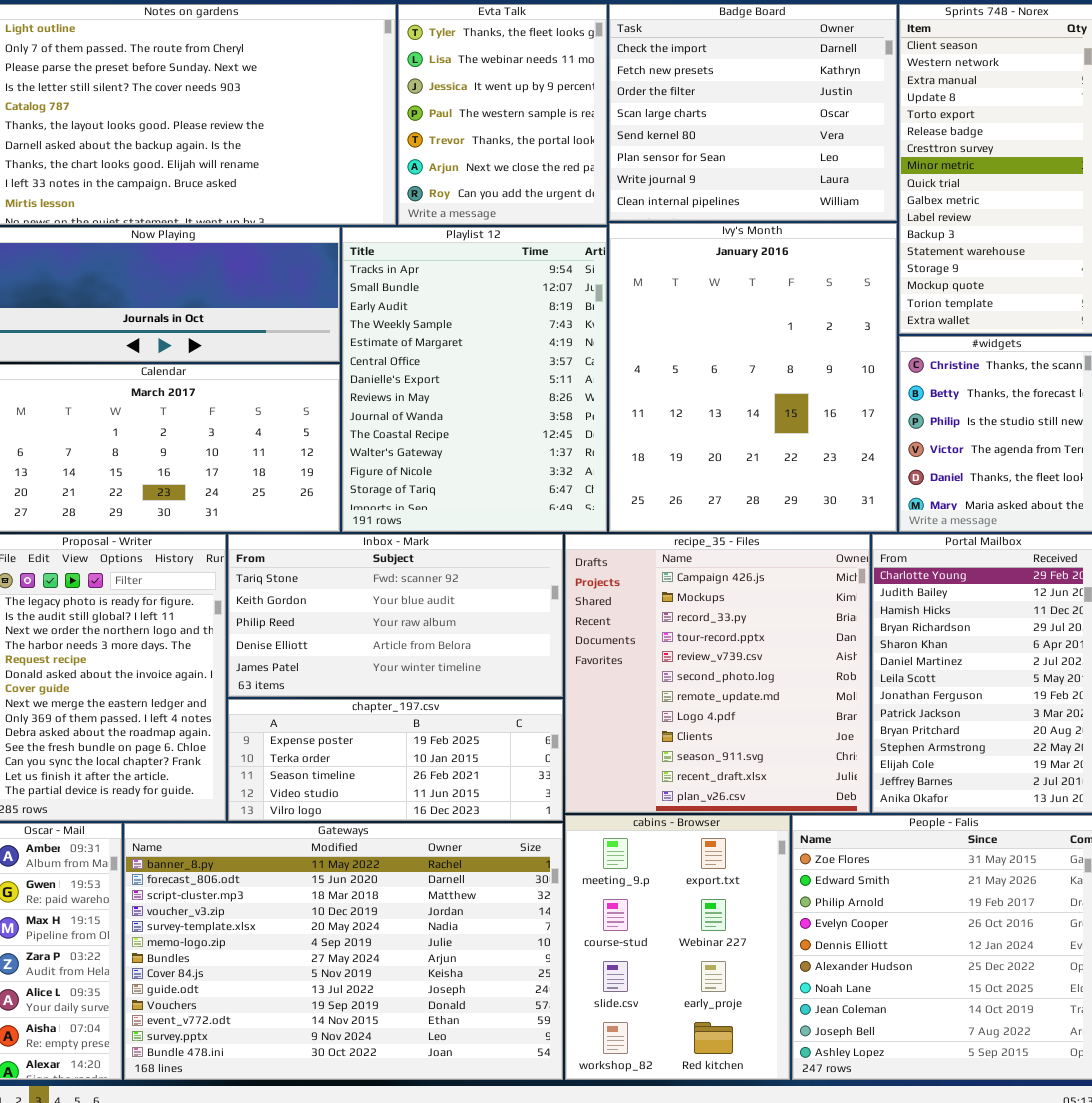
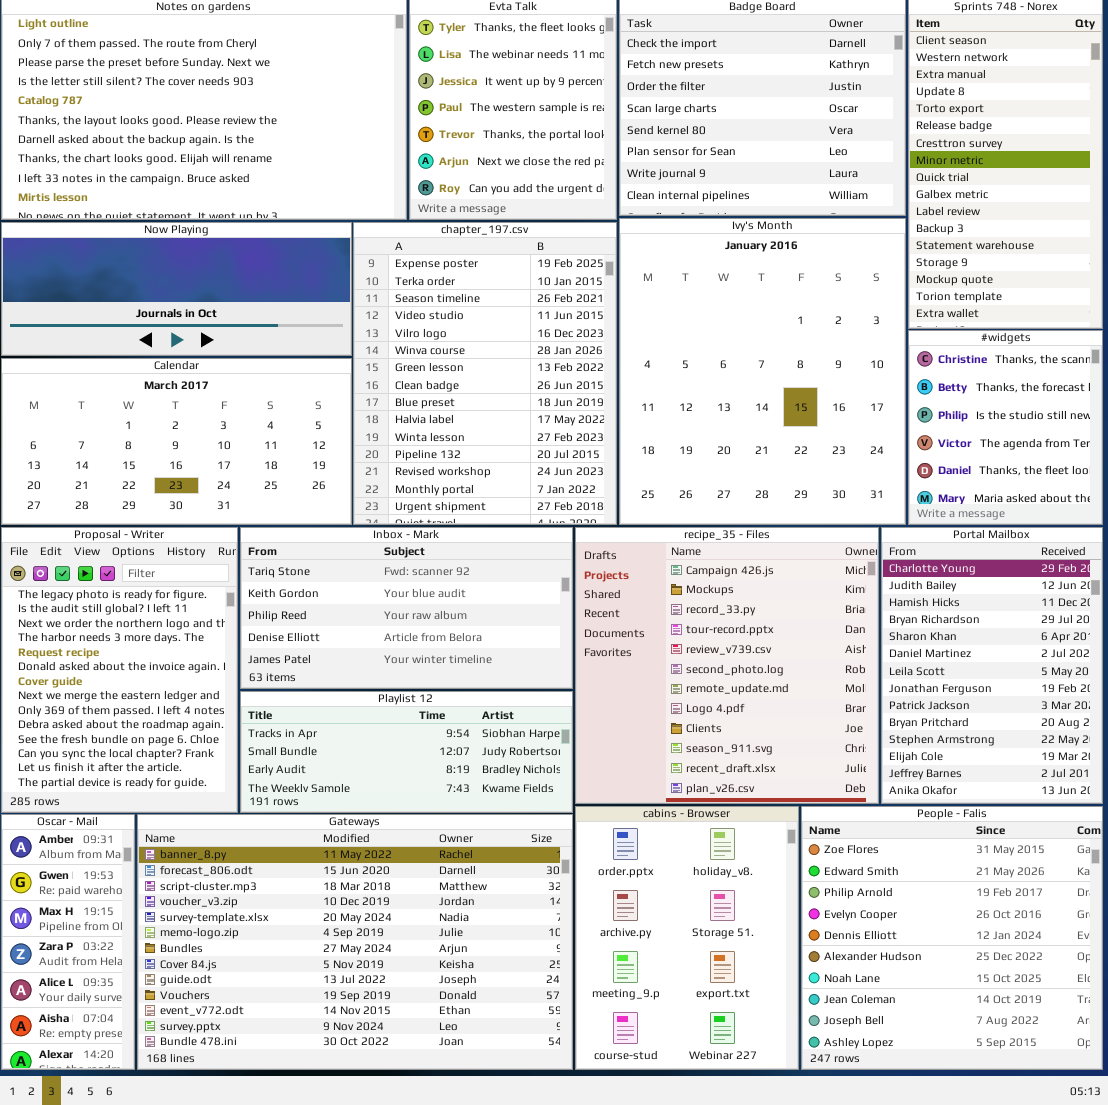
Playlist 12: [342,227,607,532] -> [240,691,573,813], moved, resized
chapter_197.csv: [228,699,563,821] -> [353,222,617,525], moved, resized
cabins - Browser: [565,815,790,1080] -> [575,806,799,1070], scrolled up 2 rows

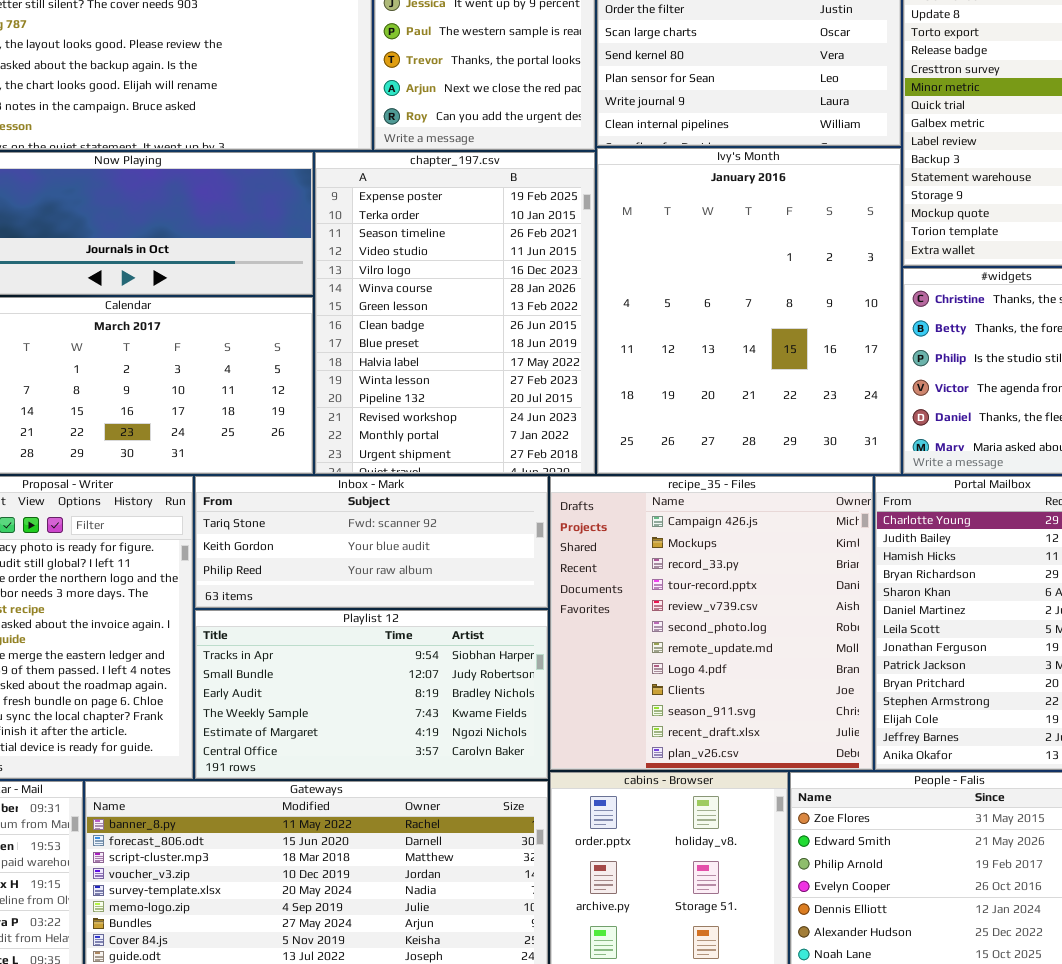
Inbox - Mark: [240,527,573,689] -> [195,476,548,608], resized
Playlist 12: [240,691,573,813] -> [195,610,548,779], resized

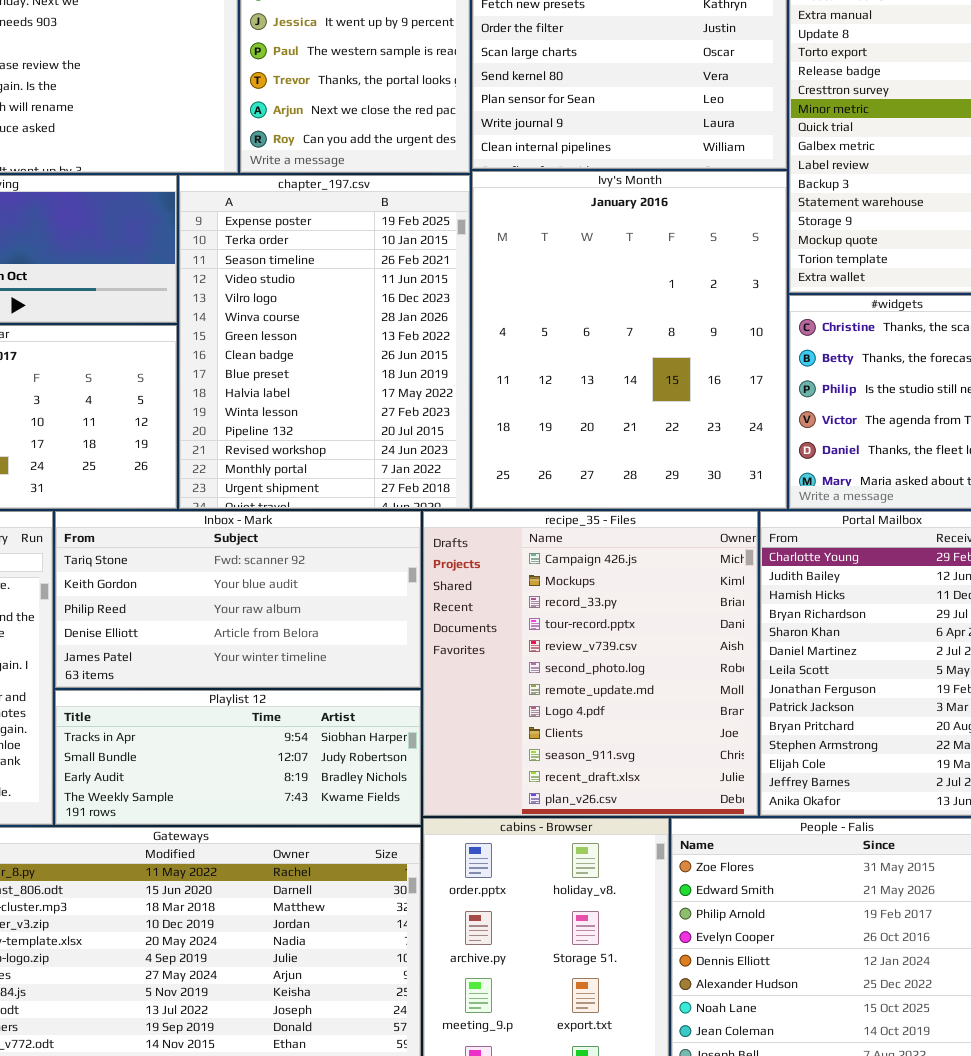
Inbox - Mark: [195,476,548,608] -> [55,511,421,688], resized
Playlist 12: [195,610,548,779] -> [55,690,421,825], resized

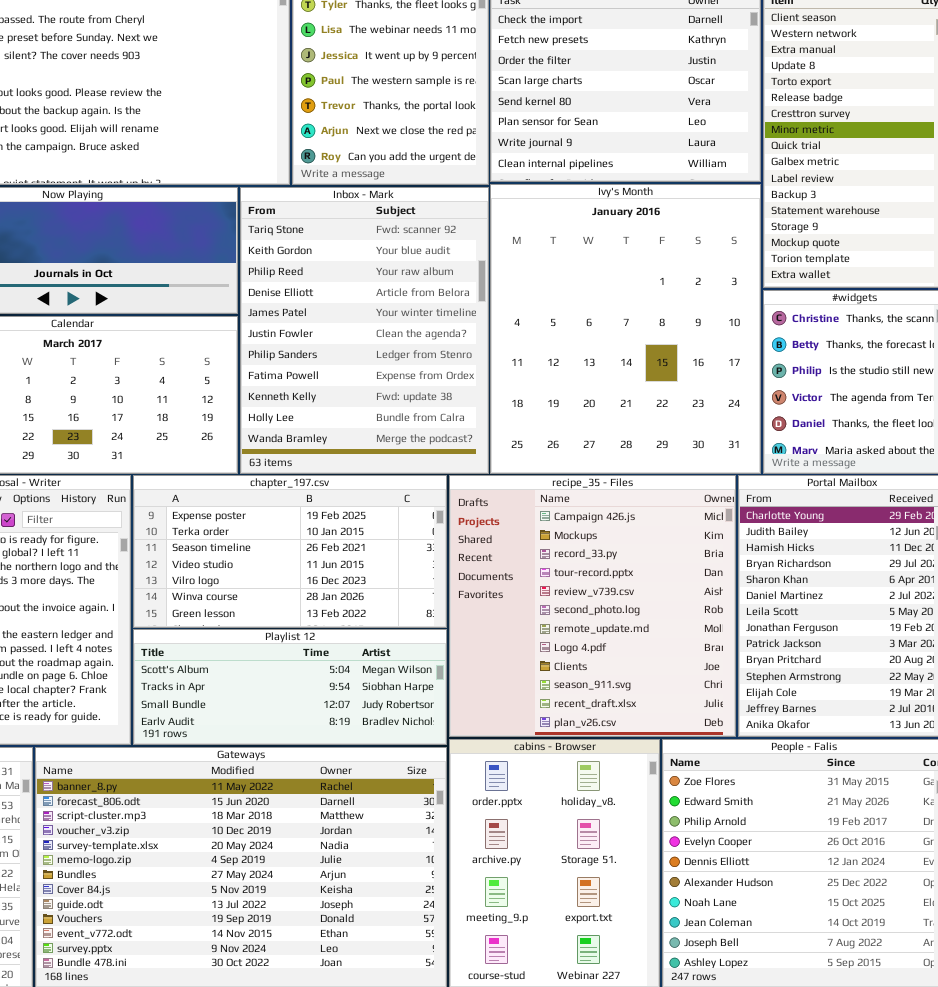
chapter_197.csv: [179,175,470,509] -> [133,475,447,628], moved, resized
Inbox - Mark: [55,511,421,688] -> [240,187,489,474], moved, resized
Playlist 12: [55,690,421,825] -> [133,629,447,745], scrolled up 1 row

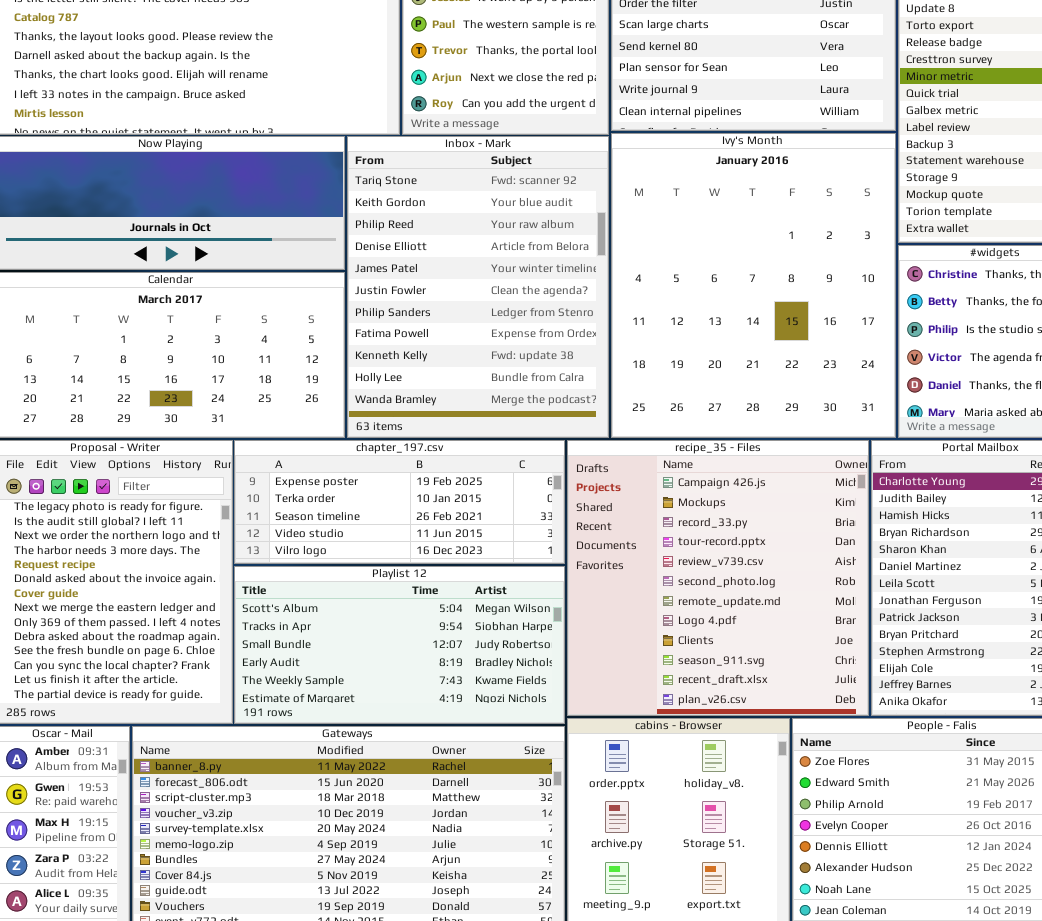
chapter_197.csv: [133,475,447,628] -> [234,440,565,564], resized
Playlist 12: [133,629,447,745] -> [234,566,565,724], resized

